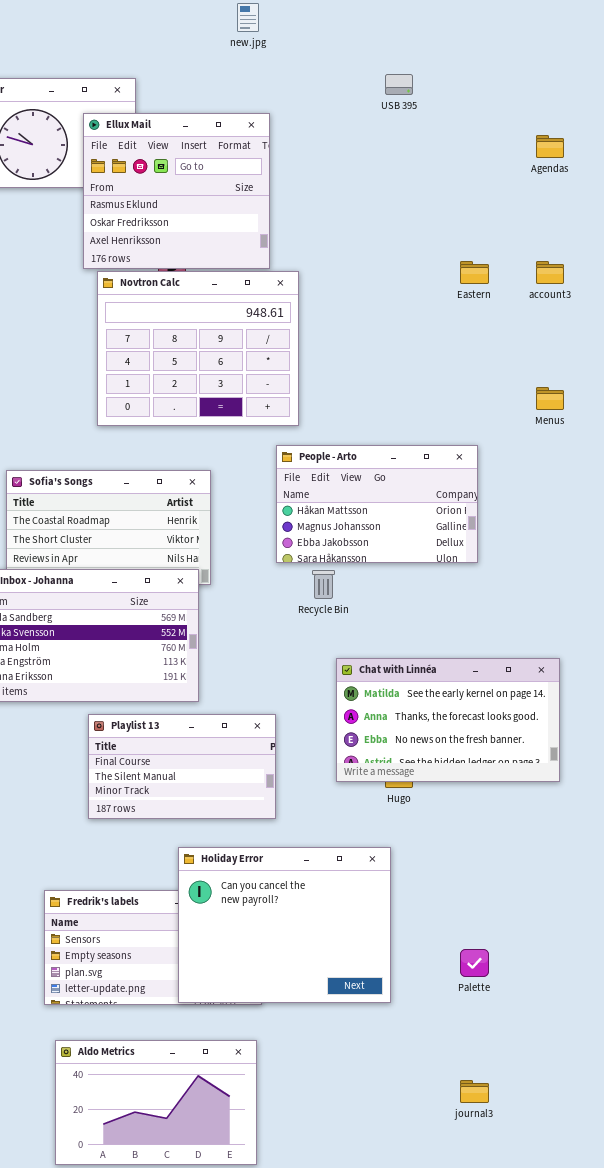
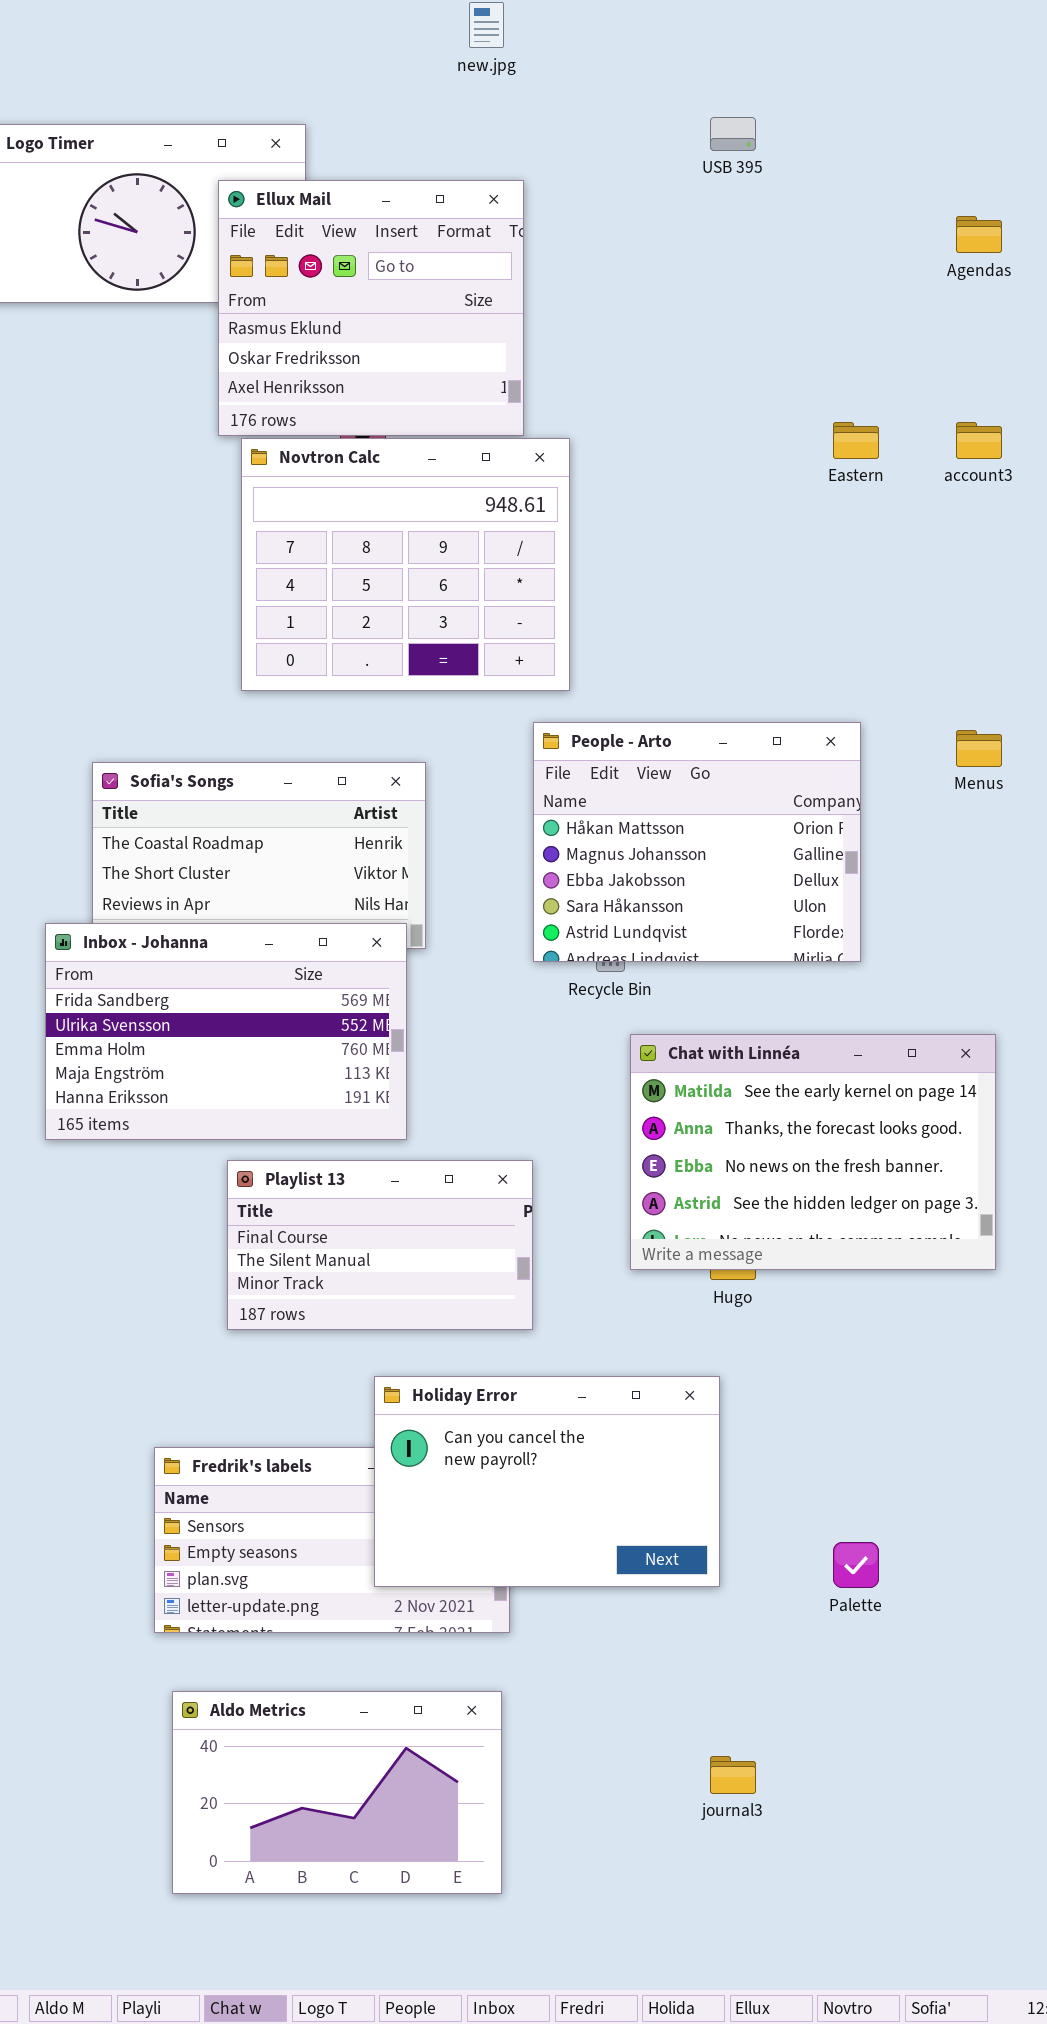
Menus: [536,387,564,410] -> [956,730,1002,767], moved
People - Arto: [276,445,478,563] -> [533,722,861,962], resized
Chat with Linnéa: [336,658,560,782] -> [630,1034,996,1270], resized
Holiday Error: [178,847,391,1003] -> [374,1376,720,1587], resized
journal3: [460,1080,489,1103] -> [710,1756,756,1794], moved

